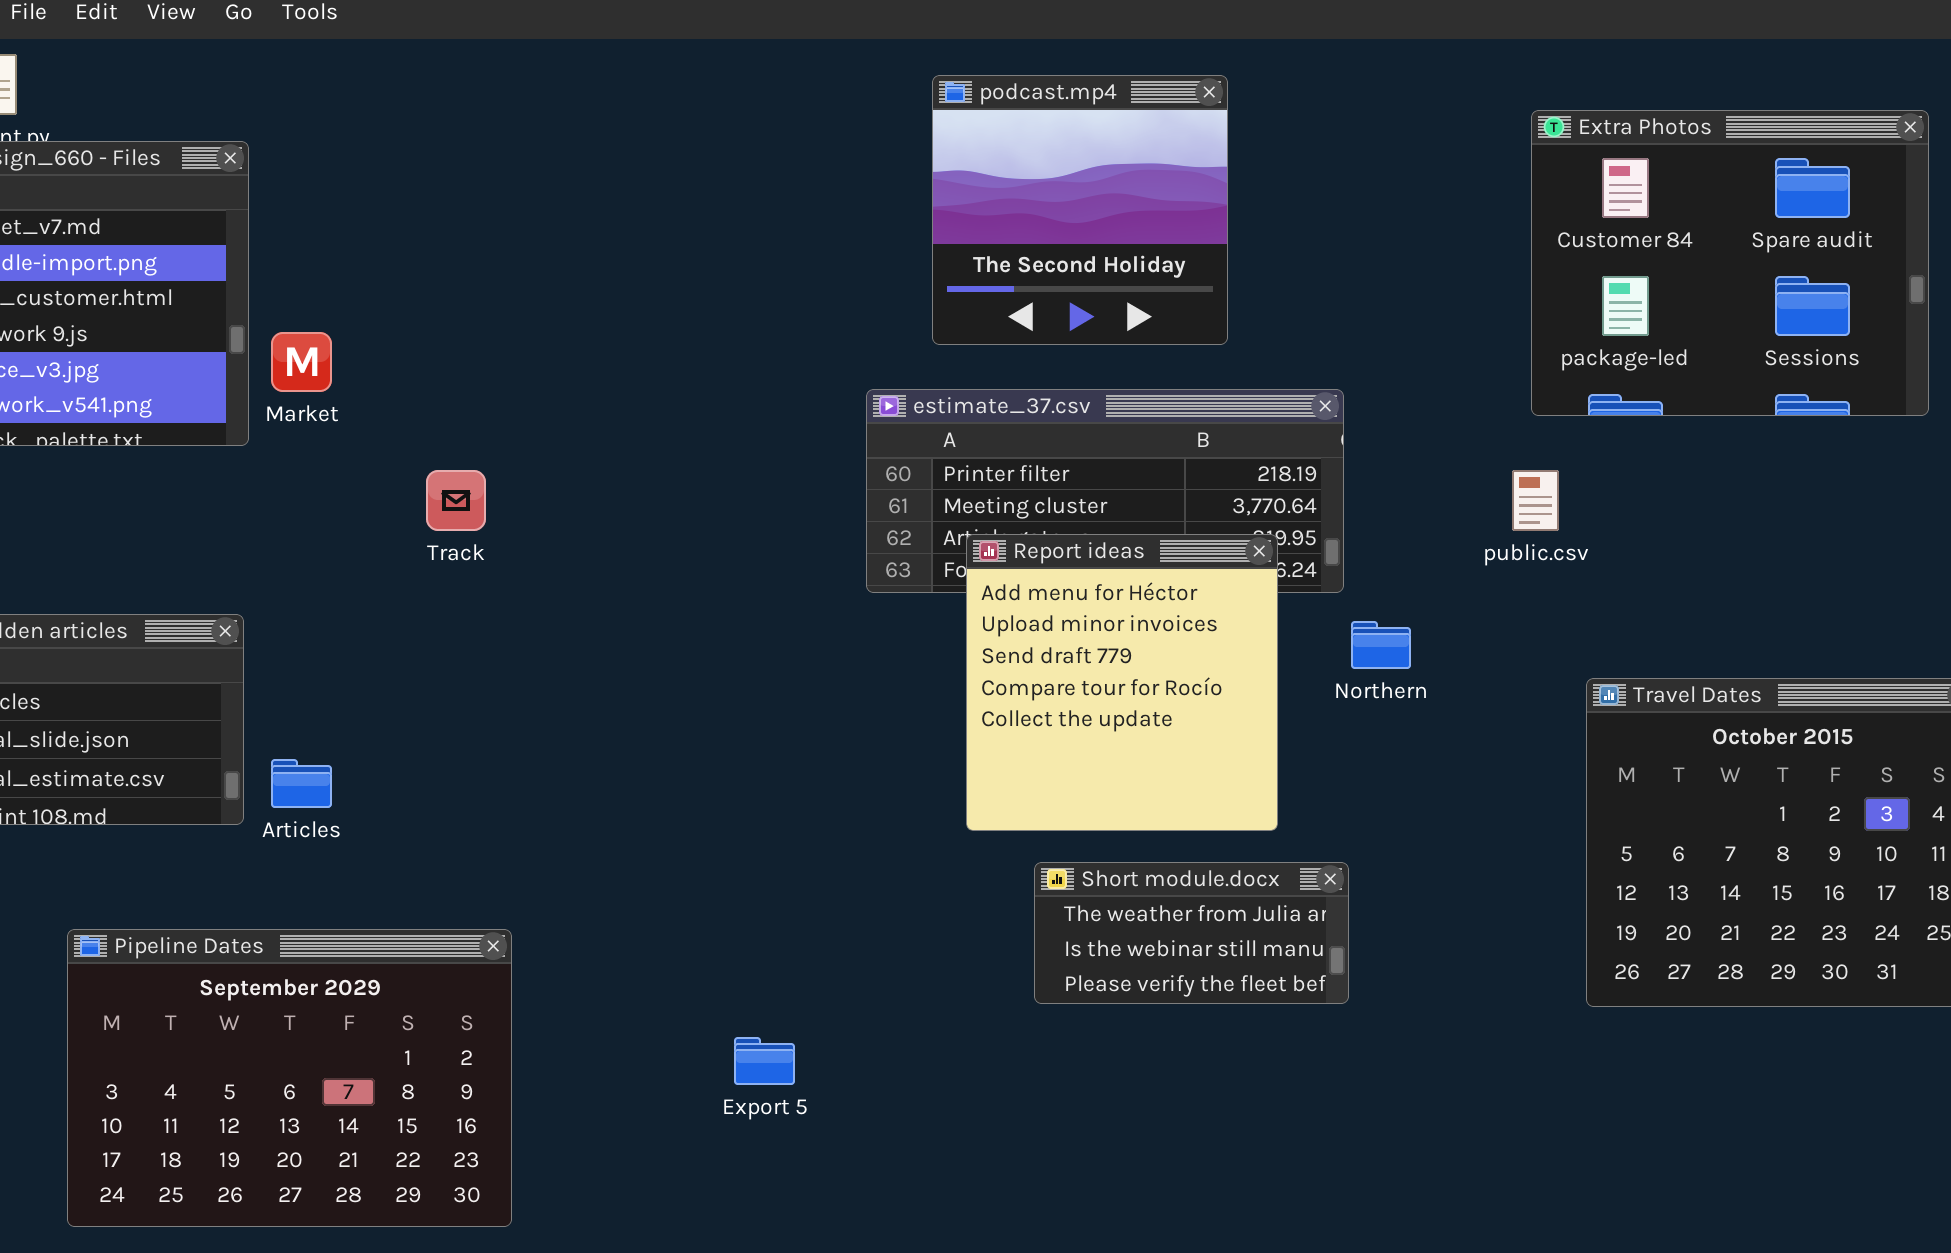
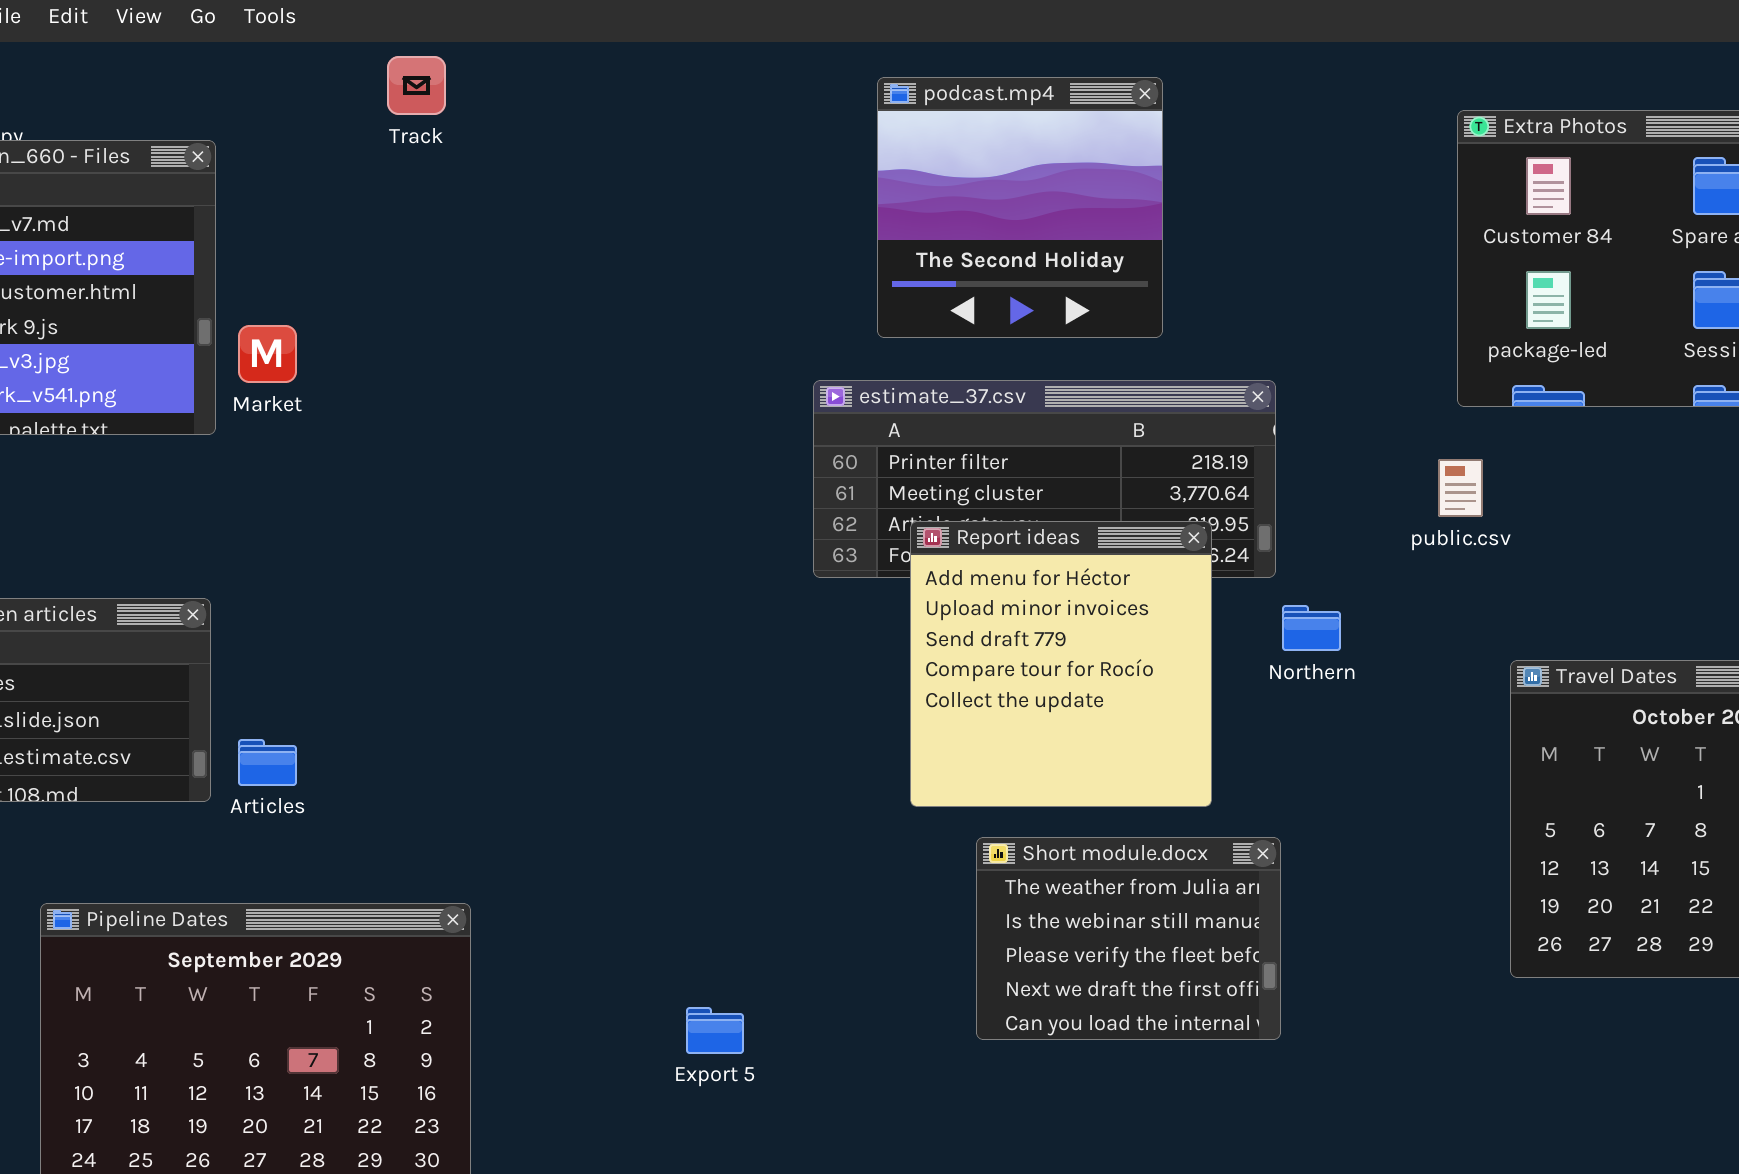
Track: [426,470,486,531] -> [387,56,446,115], moved
Short module.docx: [1034,862,1349,1004] -> [976,837,1281,1040], resized

